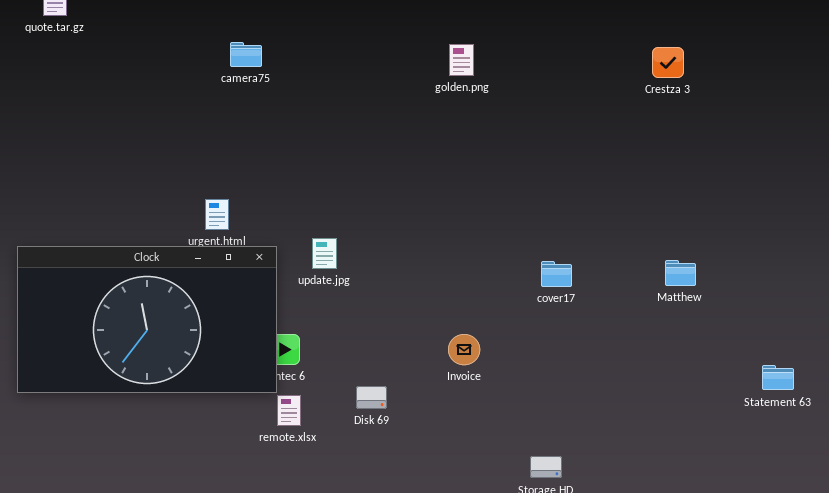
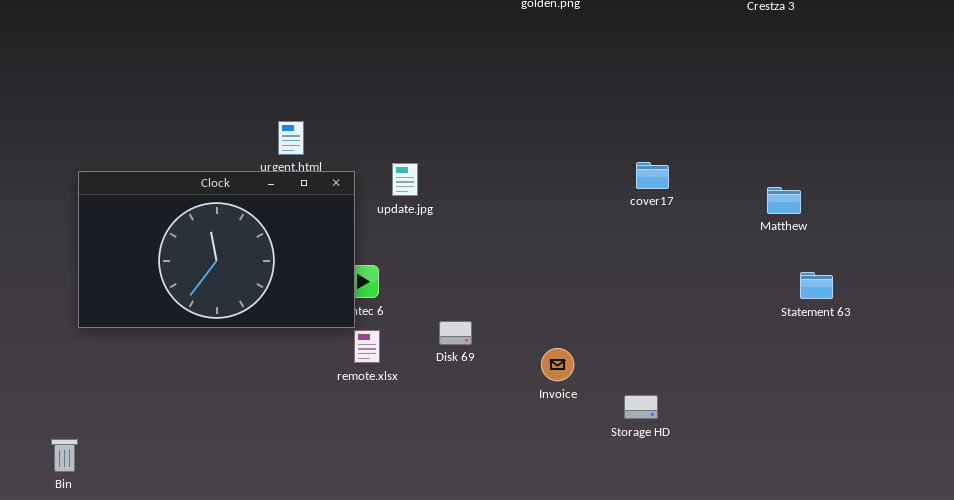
cover17: [541,261,572,287] -> [636,162,669,189], moved
Invoice: [448,334,480,365] -> [541,348,574,381], moved
Statement 63: [762,365,794,390] -> [800,272,833,299], moved

